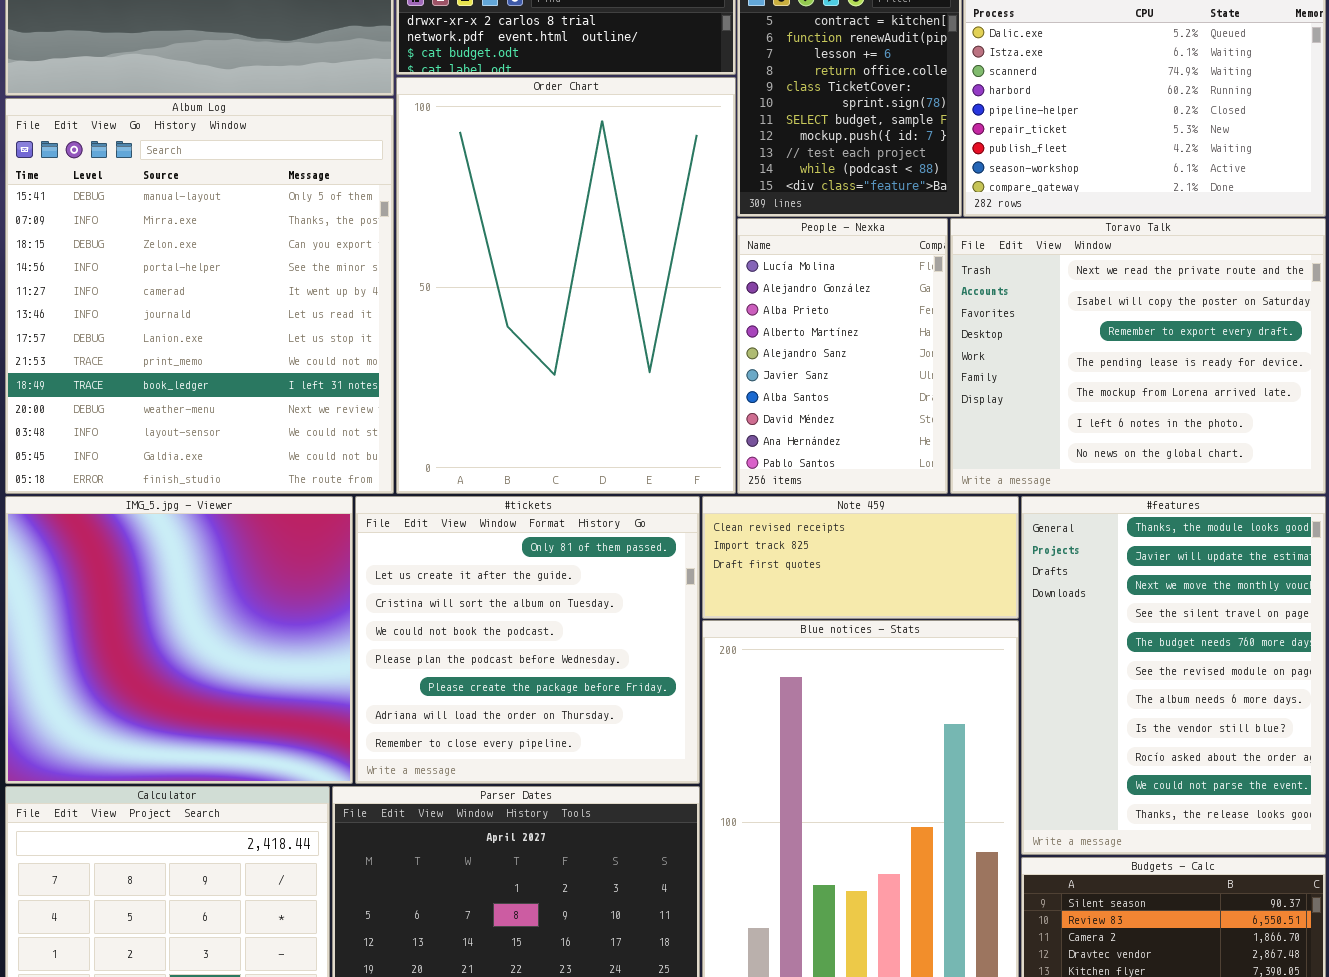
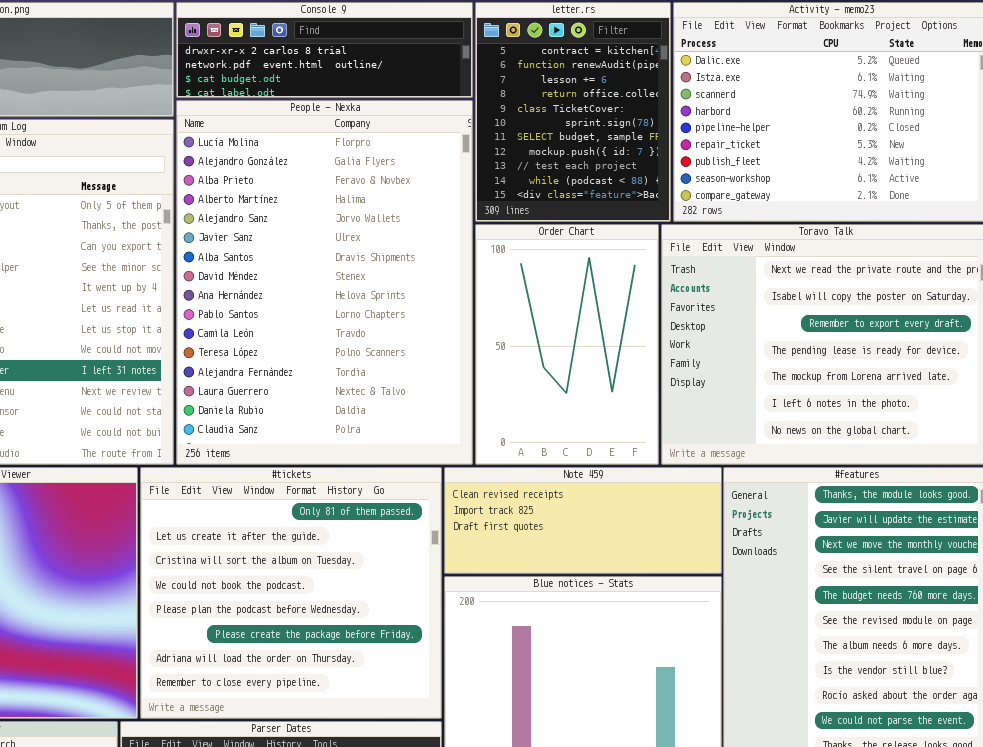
Order Chart: [396,77,736,494] -> [475,224,659,465], moved, resized
People - Nexka: [737,218,948,494] -> [176,100,473,465], moved, resized

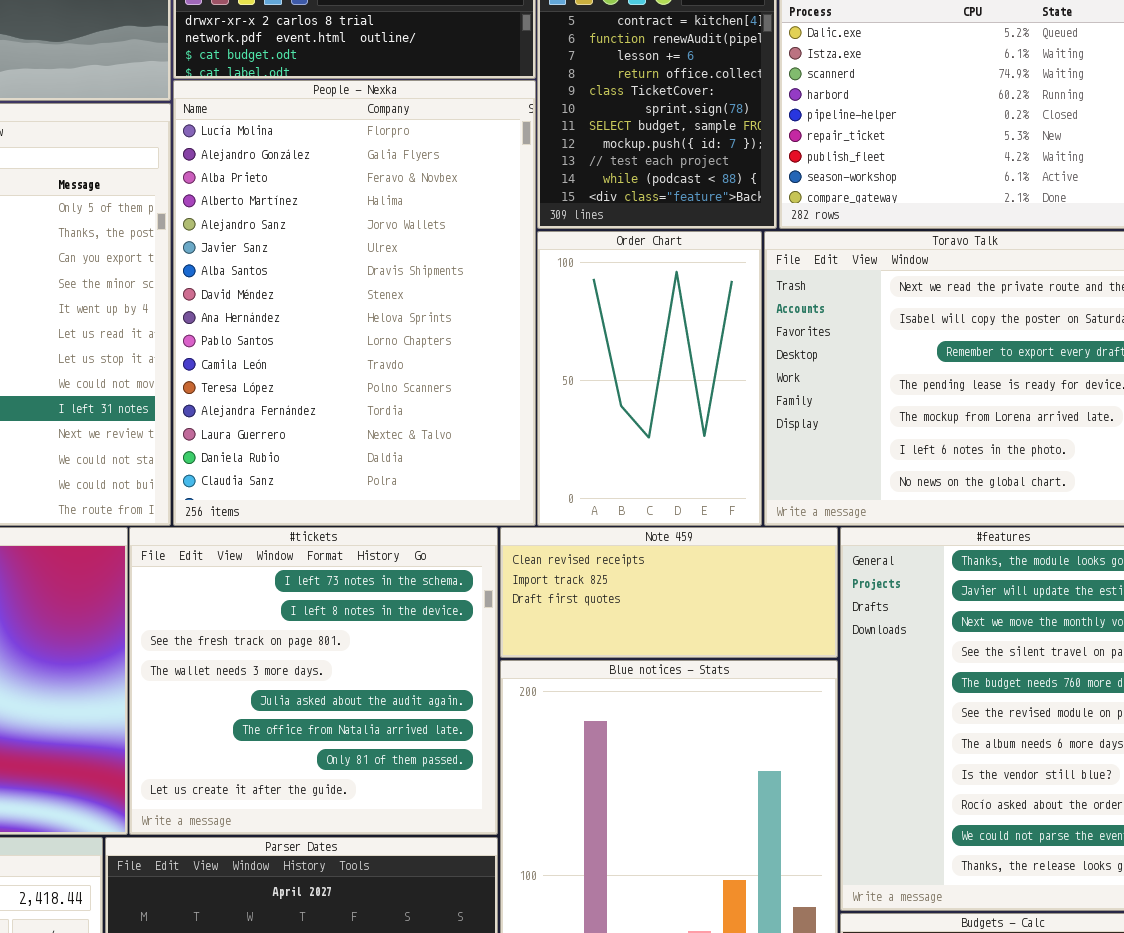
#tickets: [140,467,442,719] -> [129,527,498,835], scrolled up 6 rows

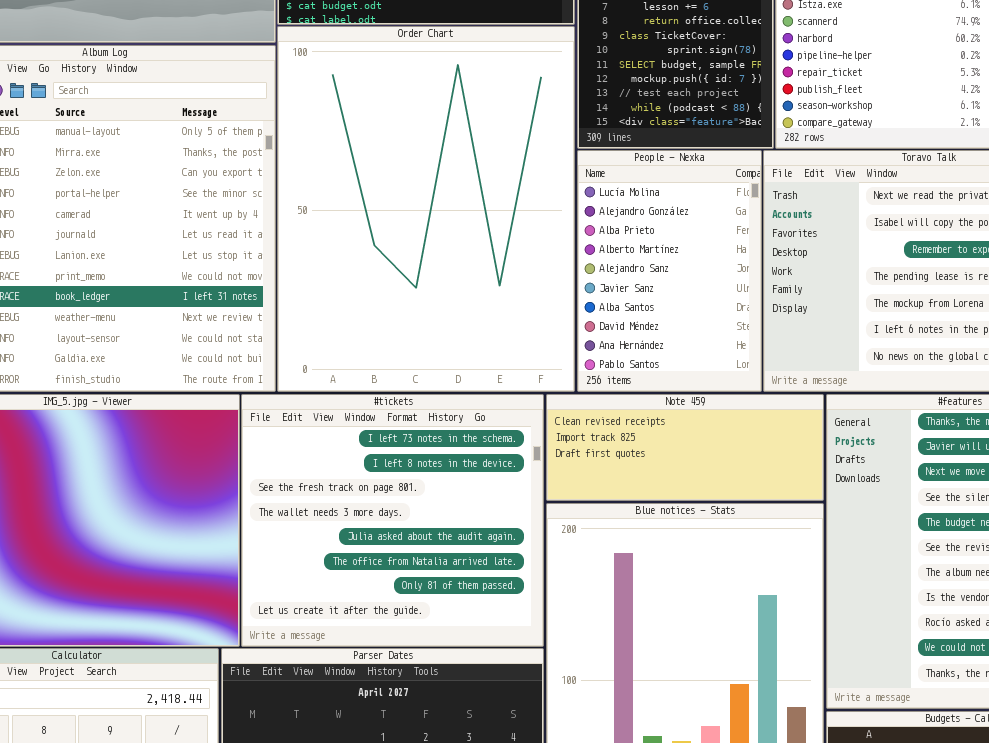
People - Nexka: [173,80,536,526] -> [577,150,762,392], moved, resized
Order Chart: [537,231,762,526] -> [277,26,575,392], moved, resized

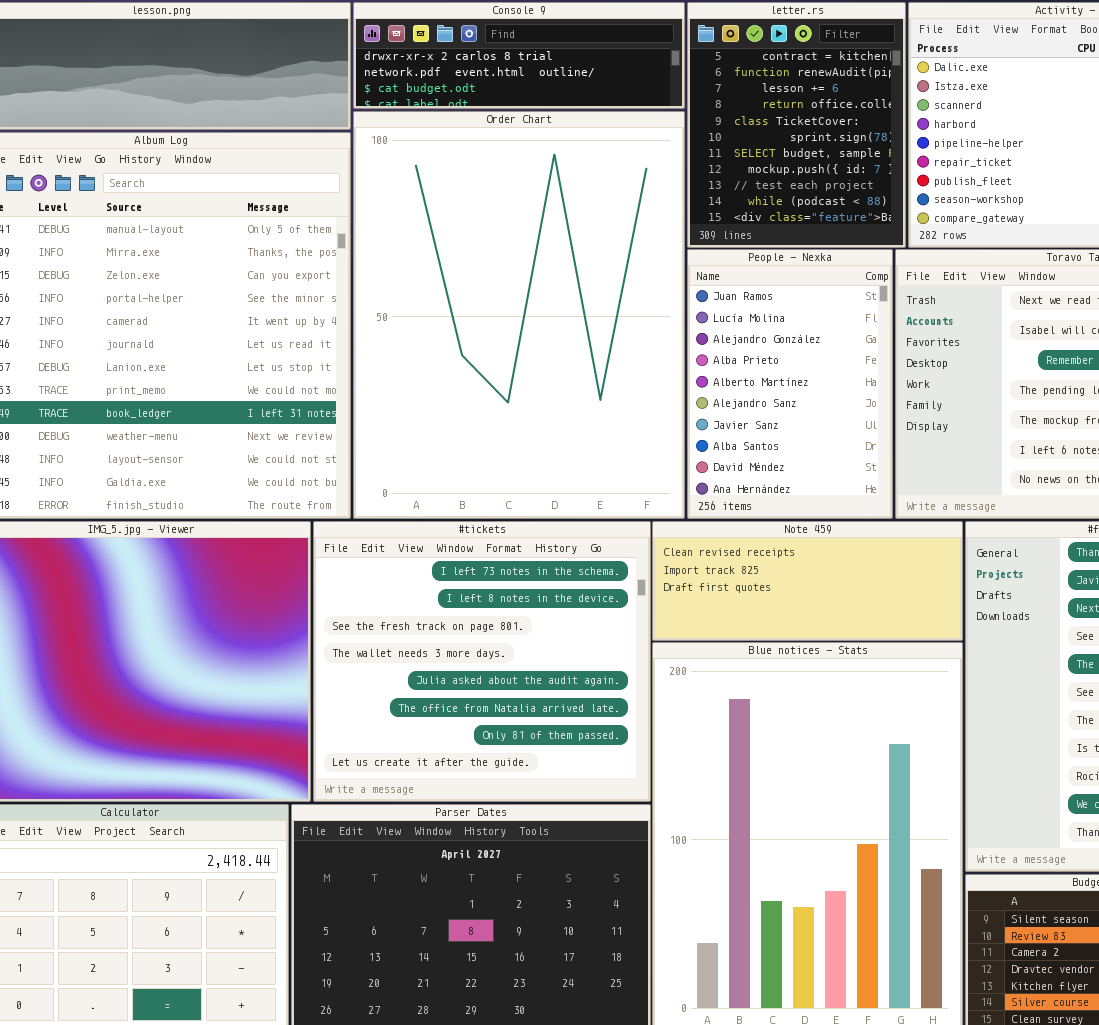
People - Nexka: [577,150,762,392] -> [687,249,893,519], scrolled up 1 row

